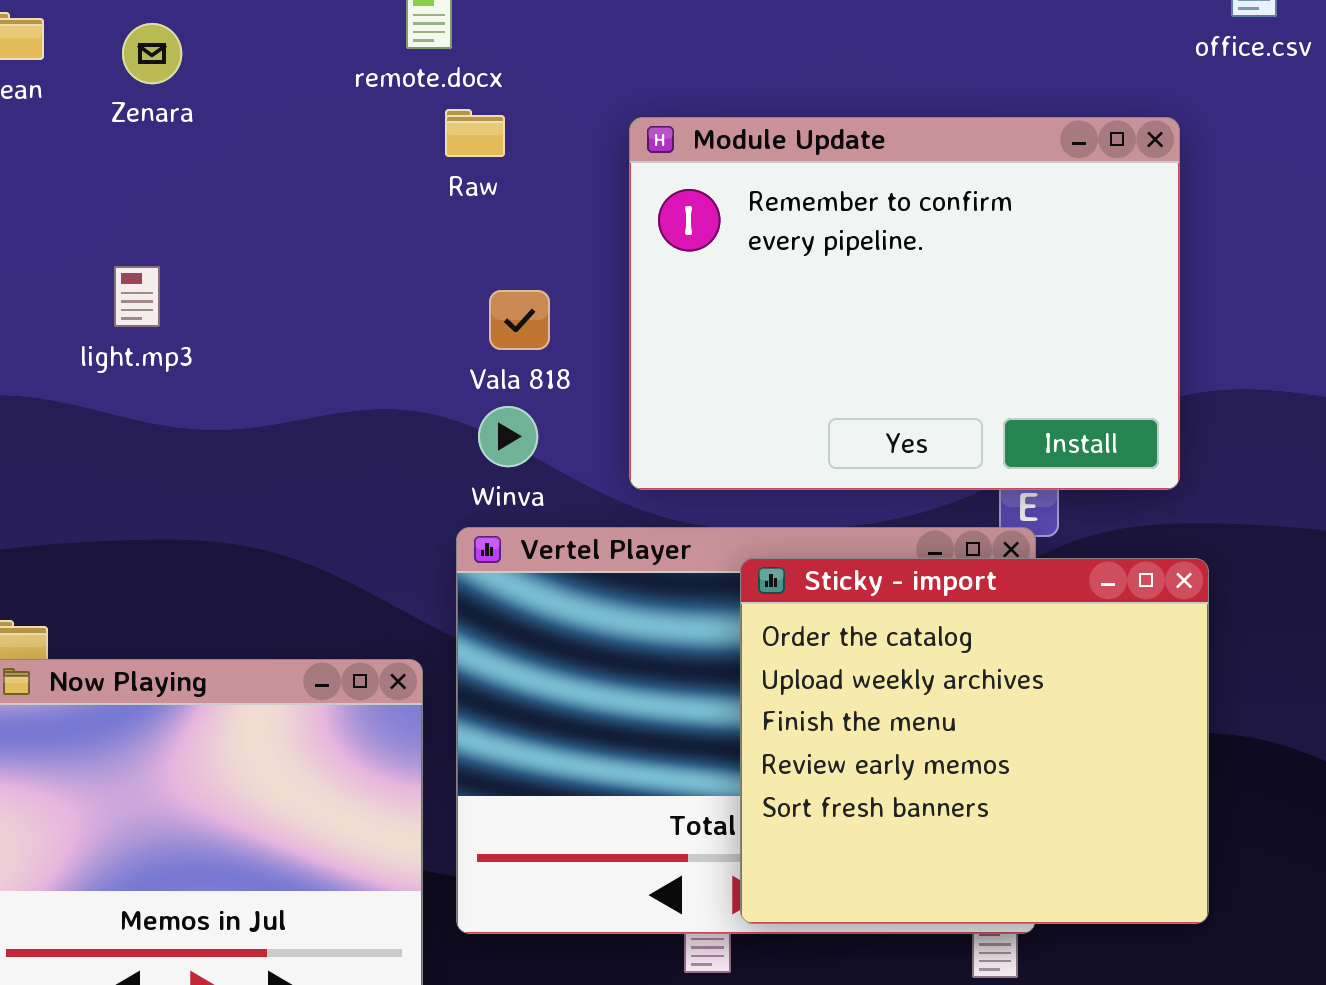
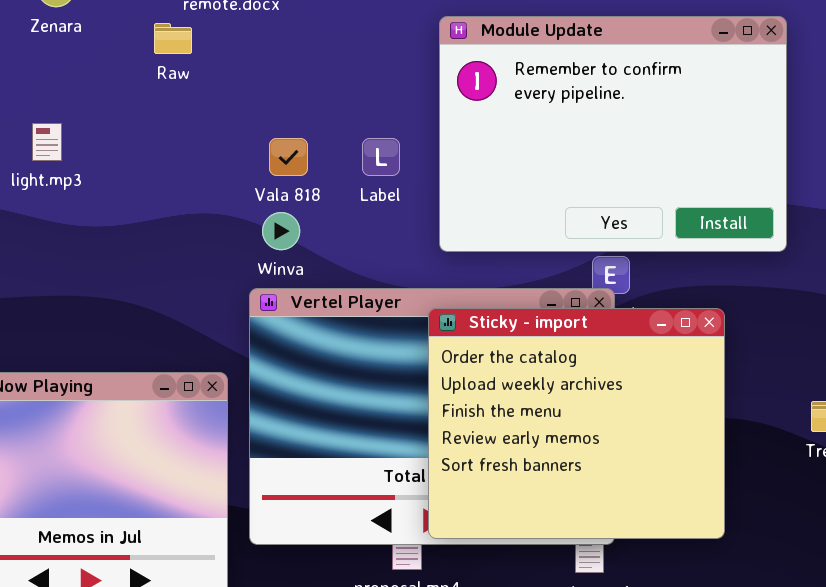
Raw: [445,109,505,157] -> [154,23,192,54], moved
Module Update: [629,117,1180,490] -> [439,16,787,252], moved

